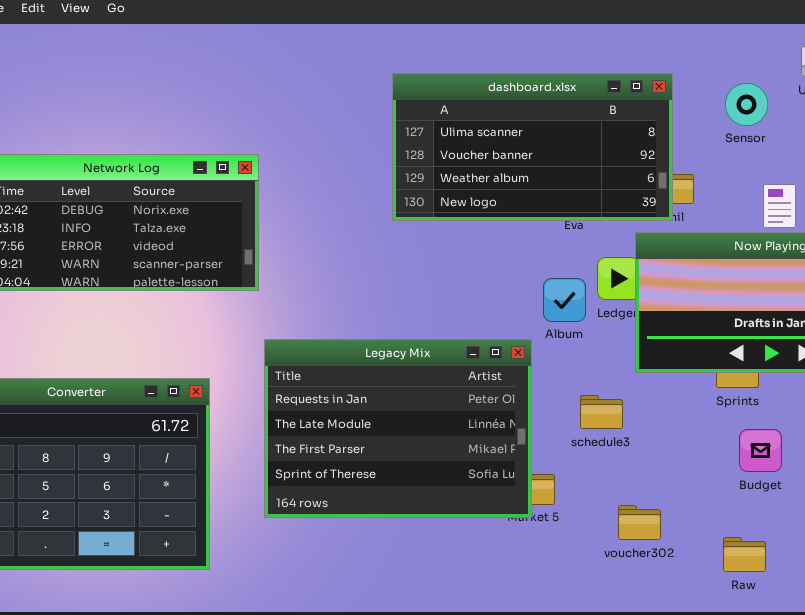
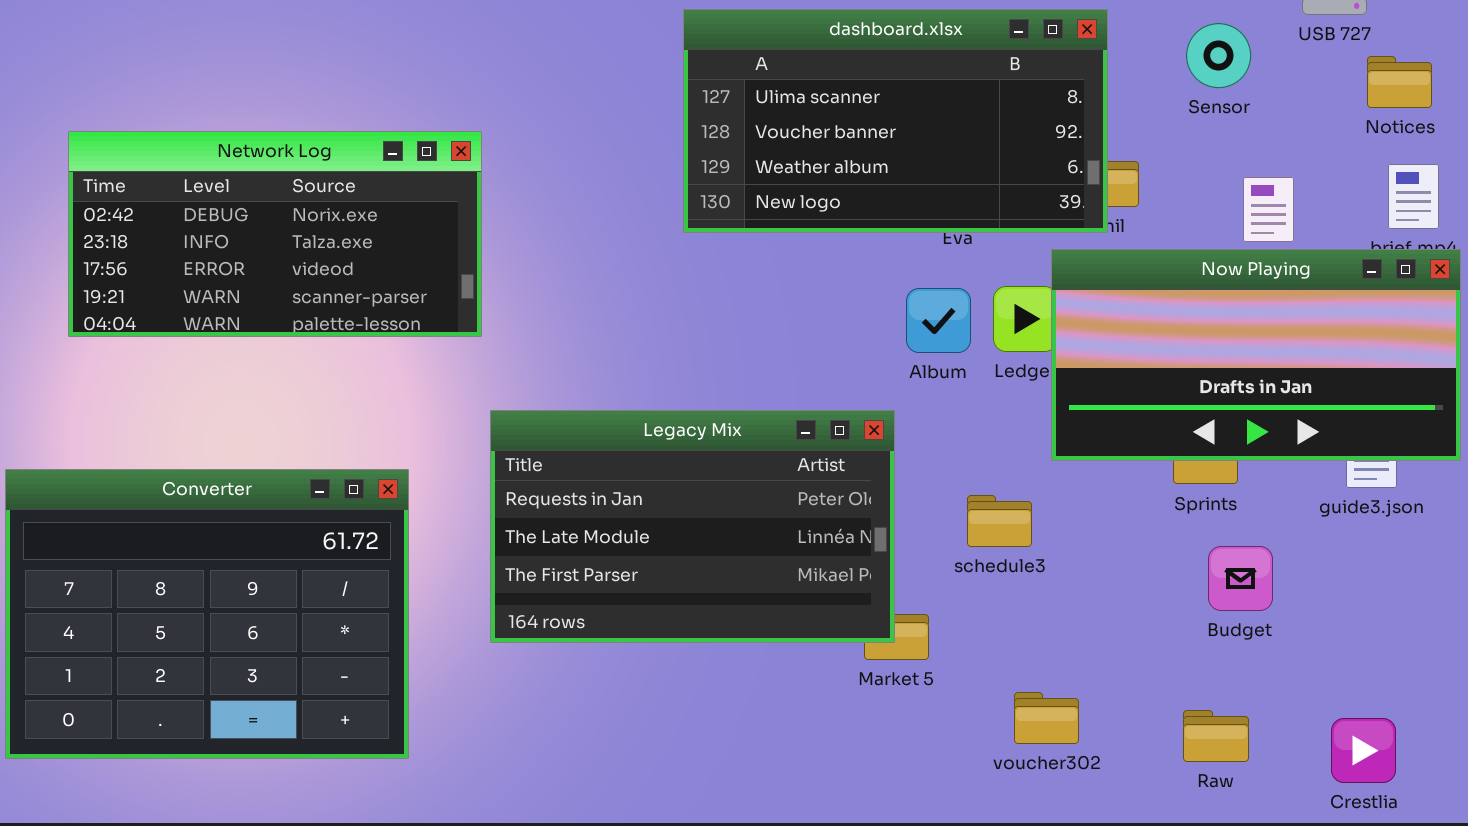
Album: [543,278,586,322] -> [906,288,971,353], moved
Legacy Mix: [264,339,532,518] -> [490,410,895,643], resized
voucher302: [618,505,661,540] -> [1014,692,1079,744], moved

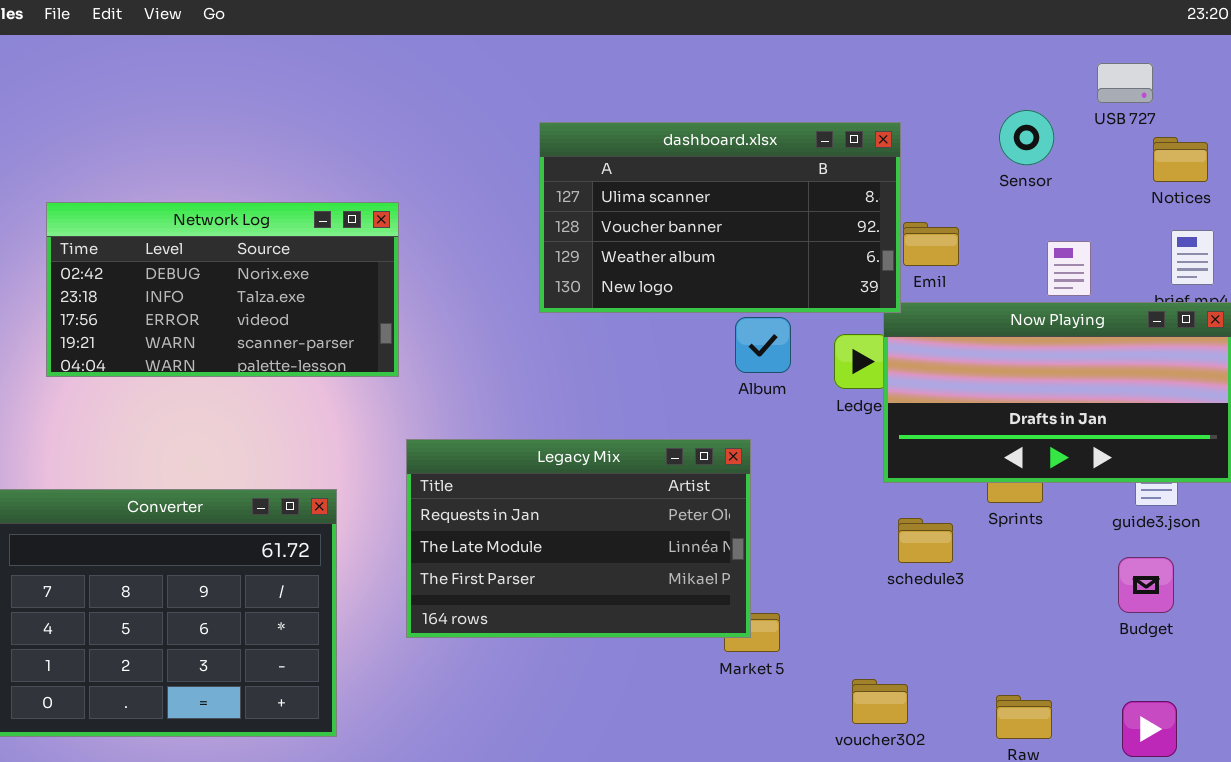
dashboard.xlsx: [683,9,1108,233] -> [539,122,901,313], moved
Album: [906,288,971,353] -> [735,317,791,373], moved
schedule3: [967,495,1032,547] -> [898,518,953,563], moved
Budget: [1208,546,1273,611] -> [1118,557,1174,613], moved

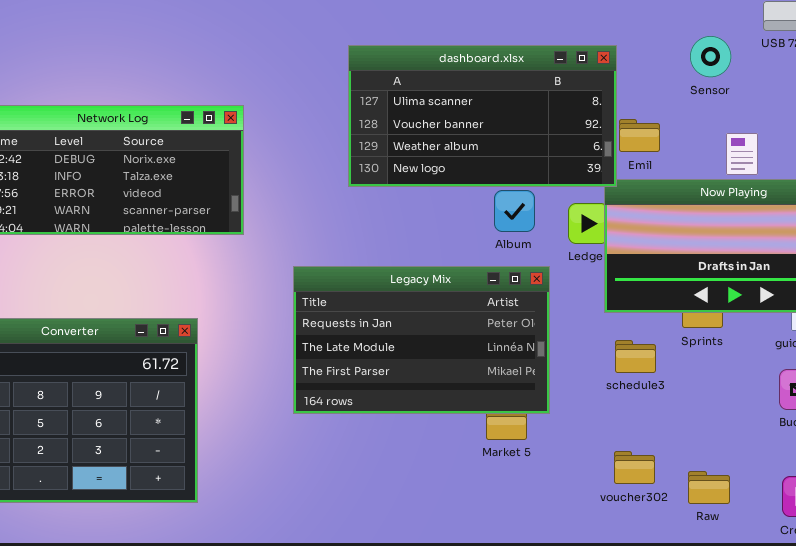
Legacy Mix: [406,439,751,638] -> [293,266,550,414], moved
voucher302: [852,679,908,724] -> [614,451,655,484], moved

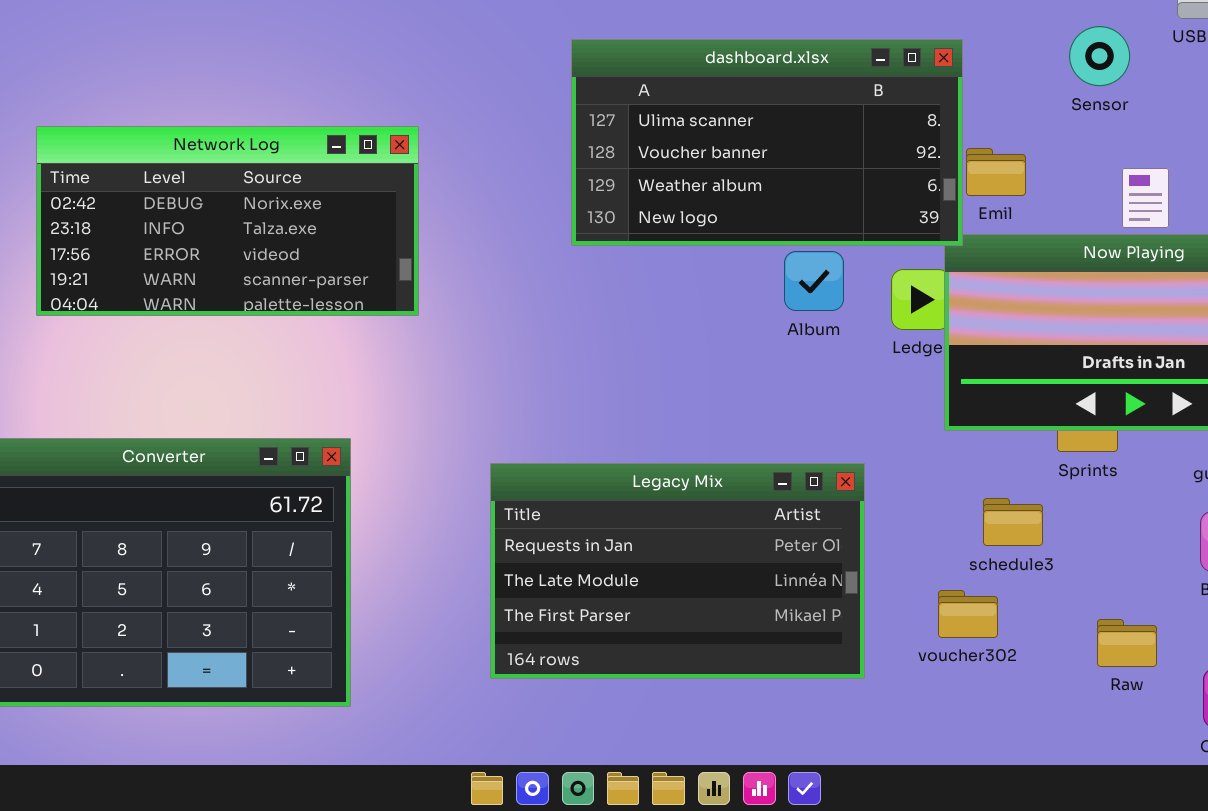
Legacy Mix: [293,266,550,414] -> [490,463,865,679], moved
schedule3: [615,340,656,373] -> [983,498,1043,546], moved
voucher302: [614,451,655,484] -> [938,590,998,638], moved
Raw: [688,471,730,504] -> [1097,619,1157,667], moved

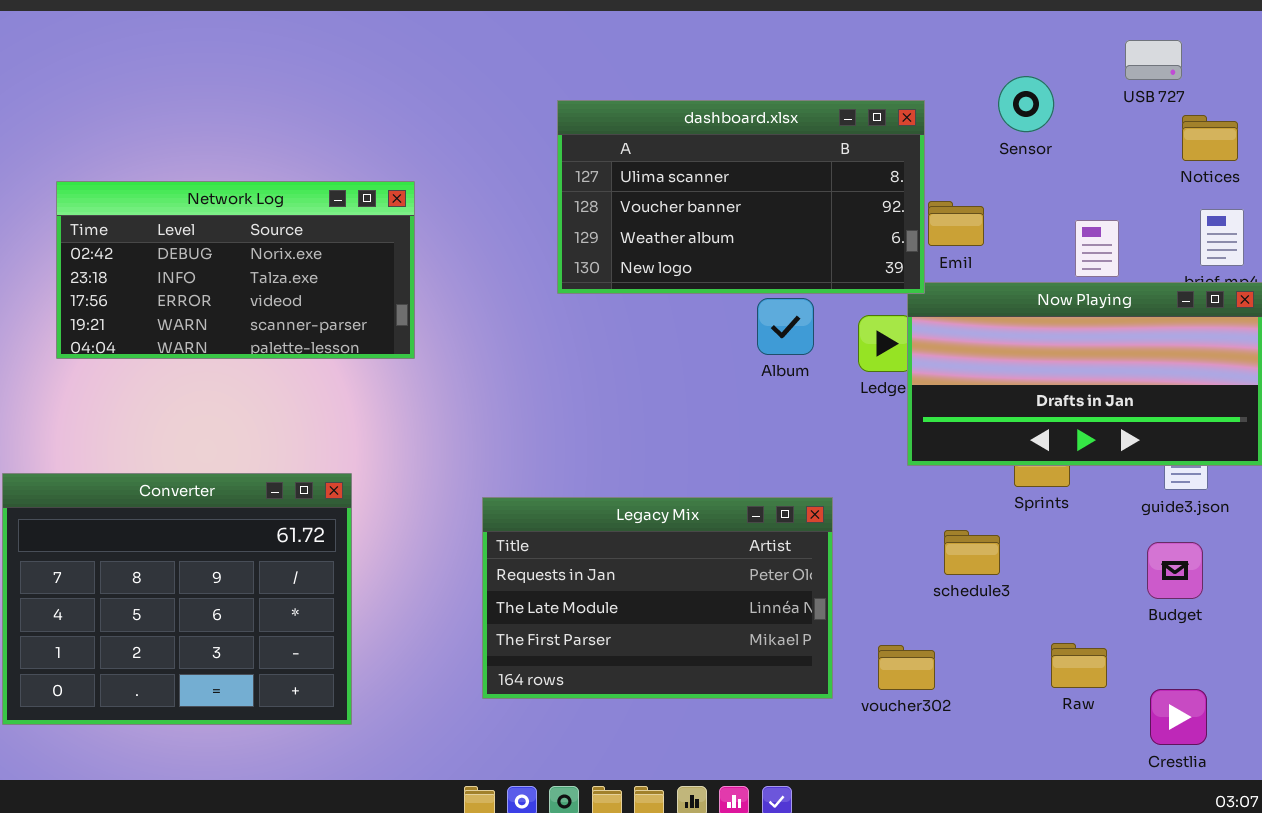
Sensor: [1069,26,1130,86] -> [998,76,1054,132], moved
voucher302: [938,590,998,638] -> [878,645,935,690], moved

